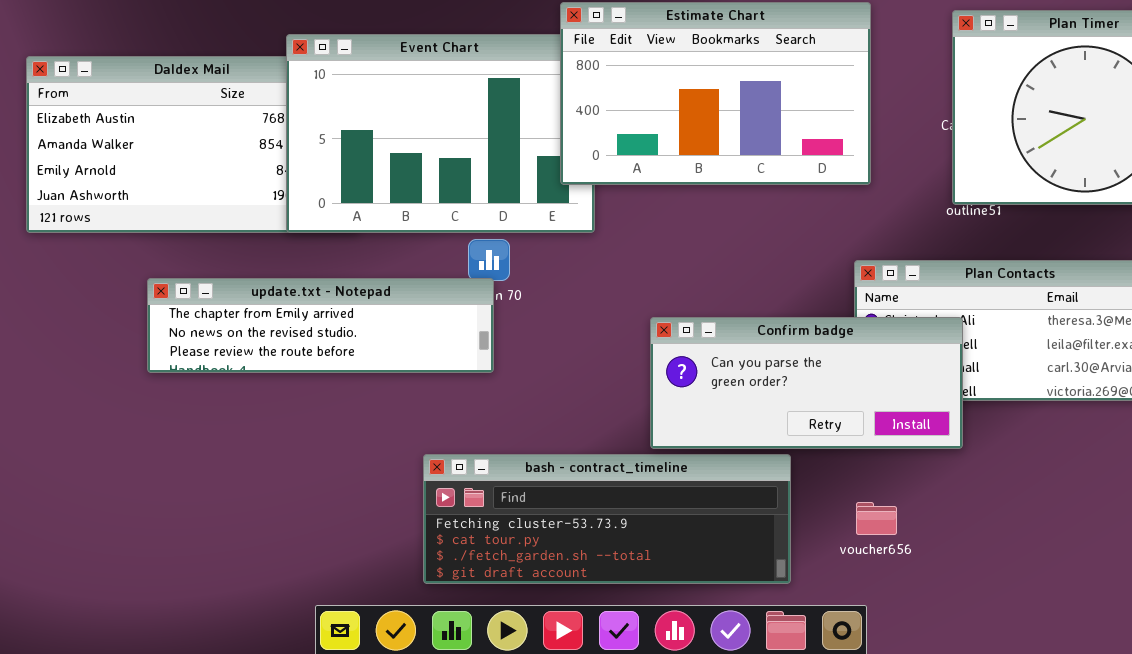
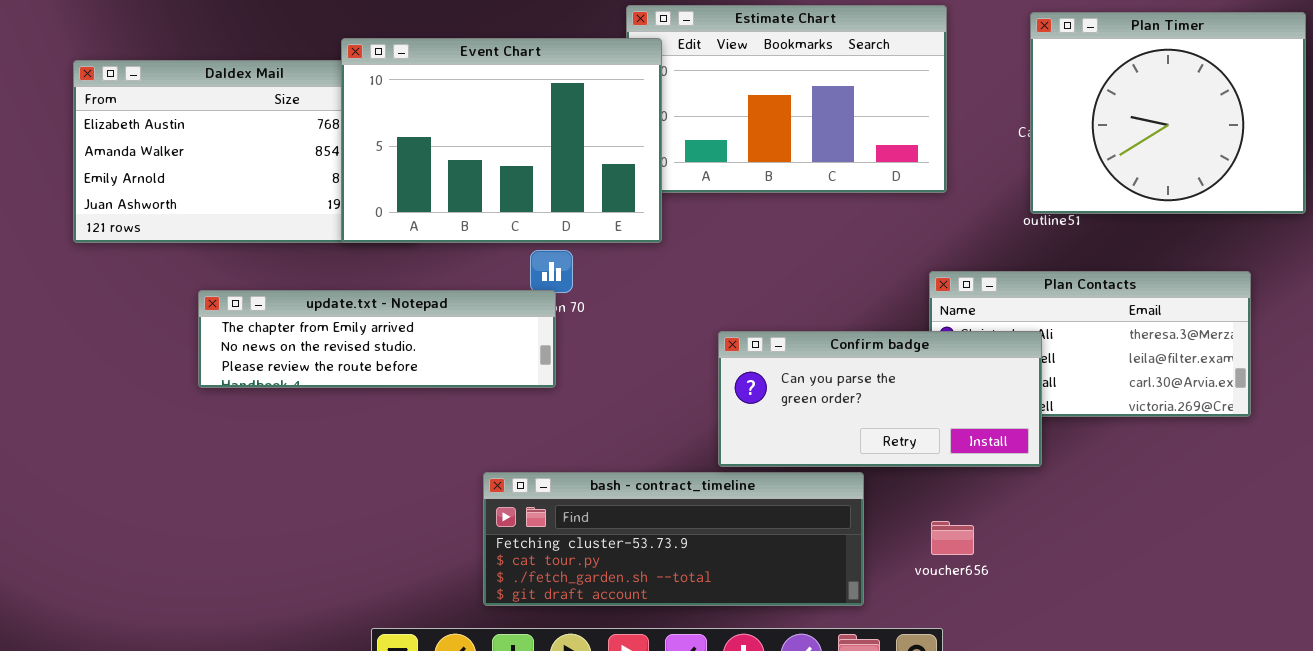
Event Chart: [286,34,595,233] -> [341,38,662,243], raised

